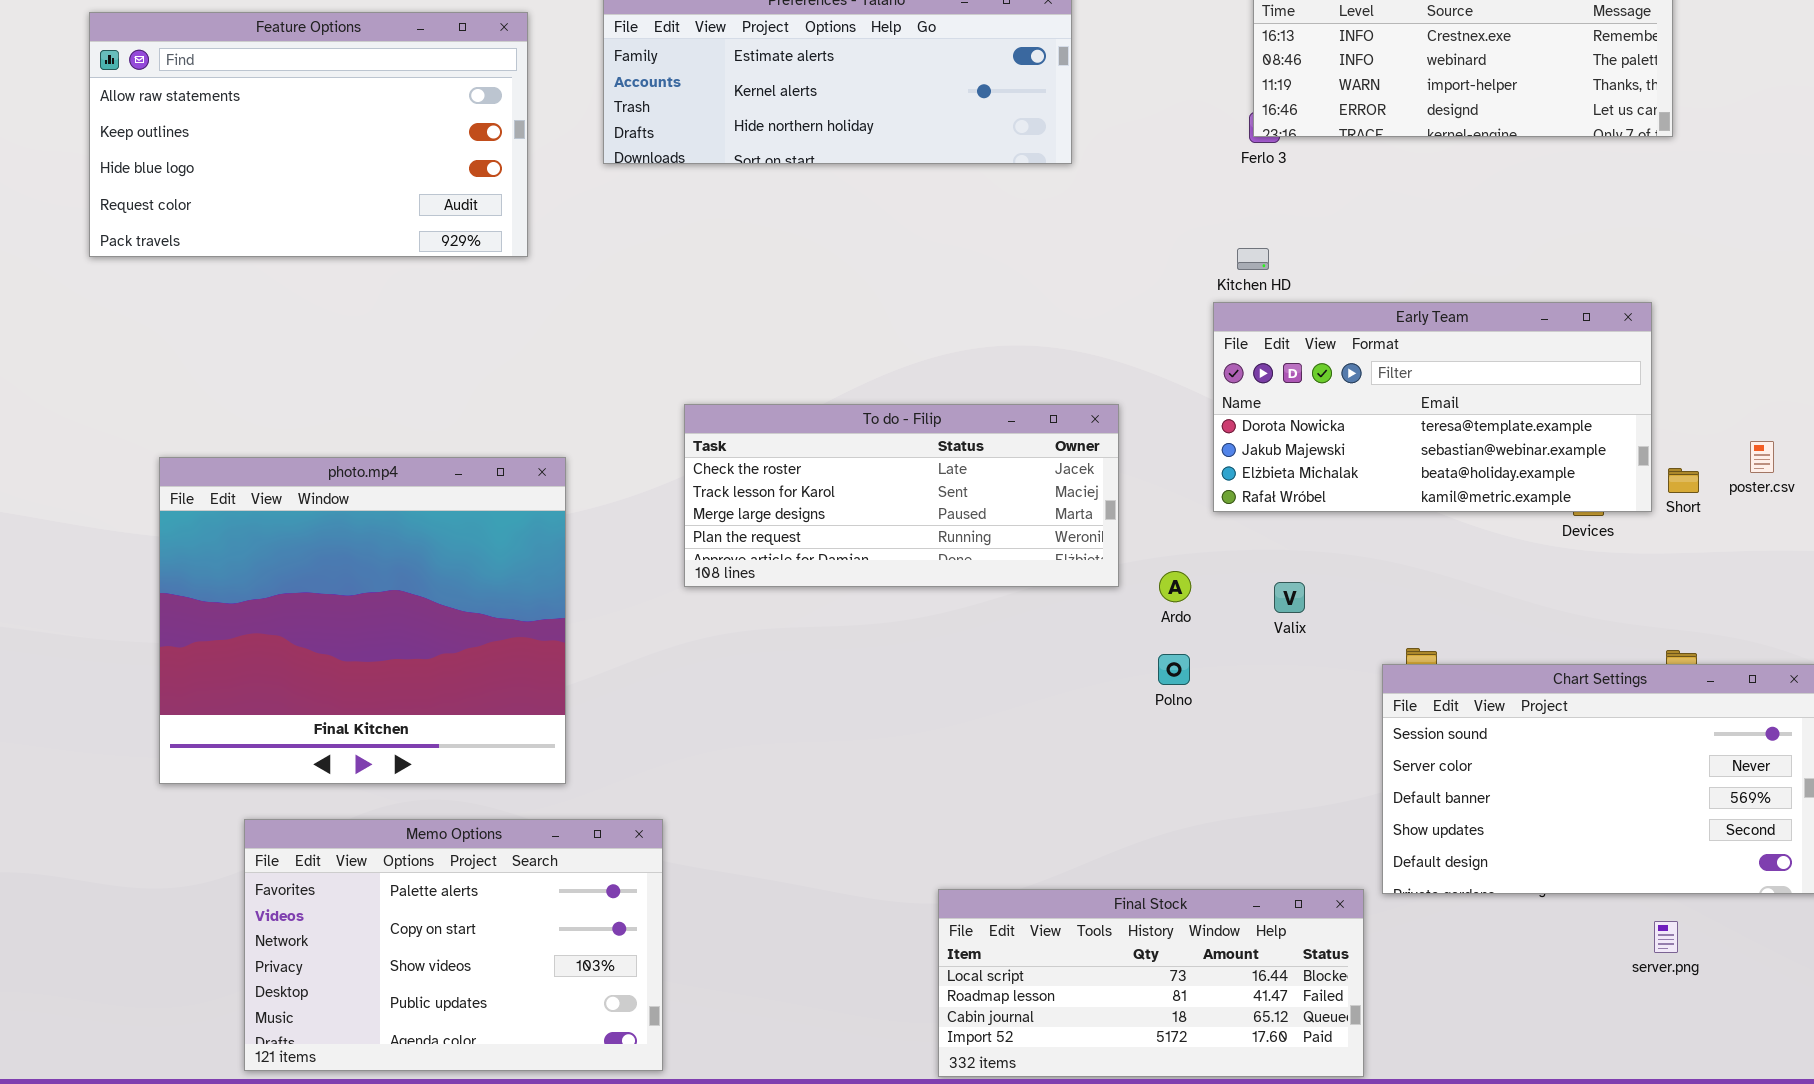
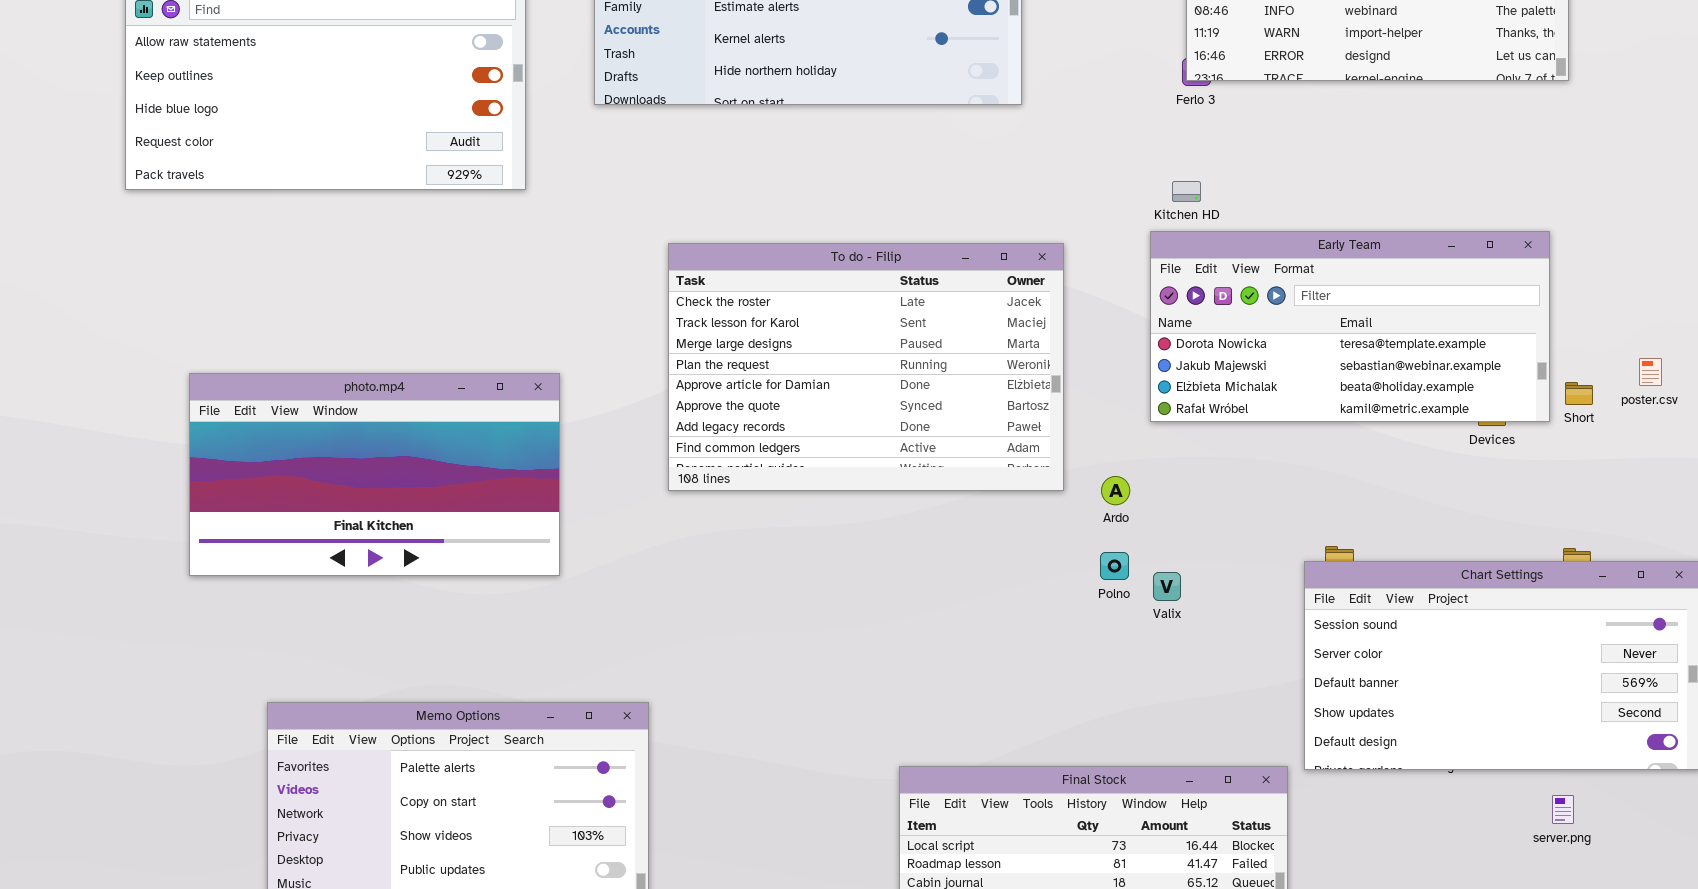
To do - Filip: [684,404,1119,587] -> [668,243,1064,491], resized
photo.mp4: [159,457,566,784] -> [189,373,560,576], resized
Valix: [1274,582,1305,613] -> [1153,572,1181,601], moved

